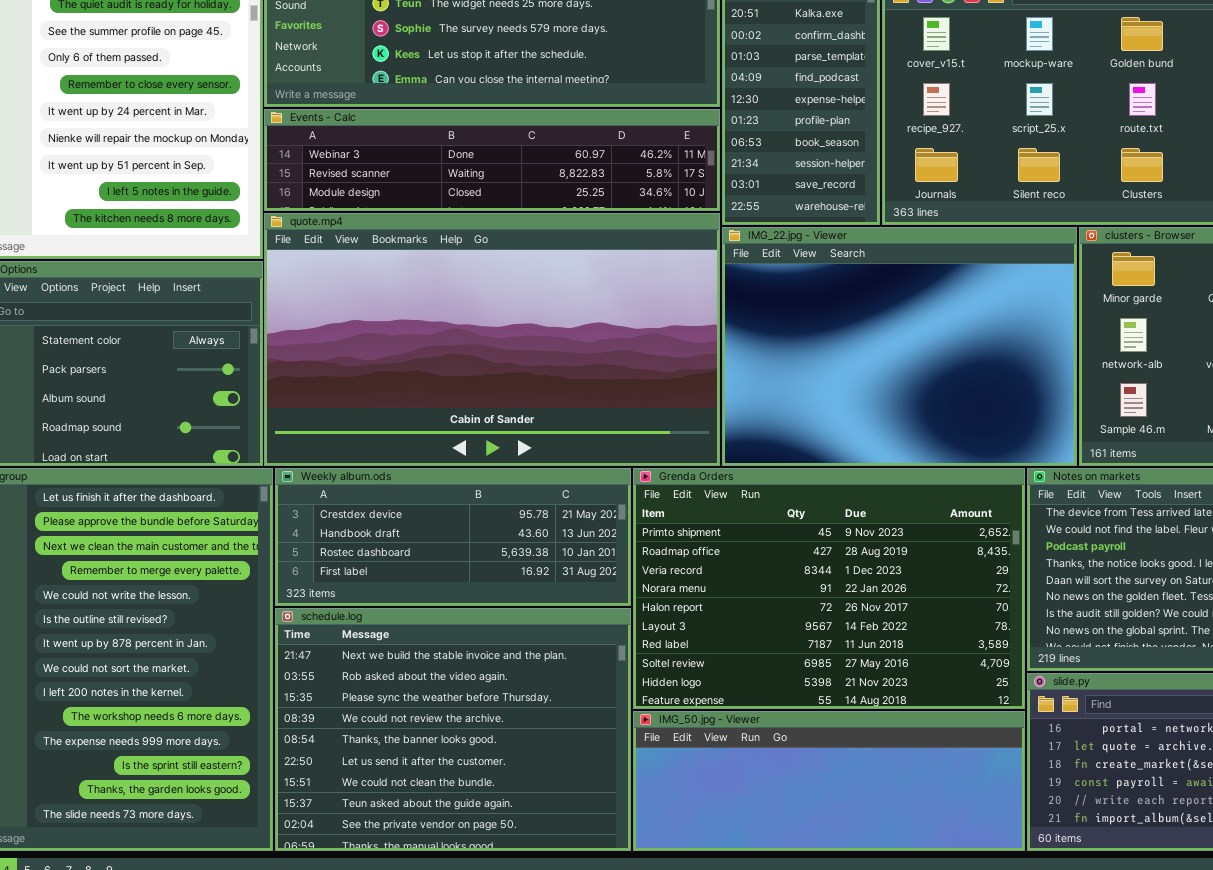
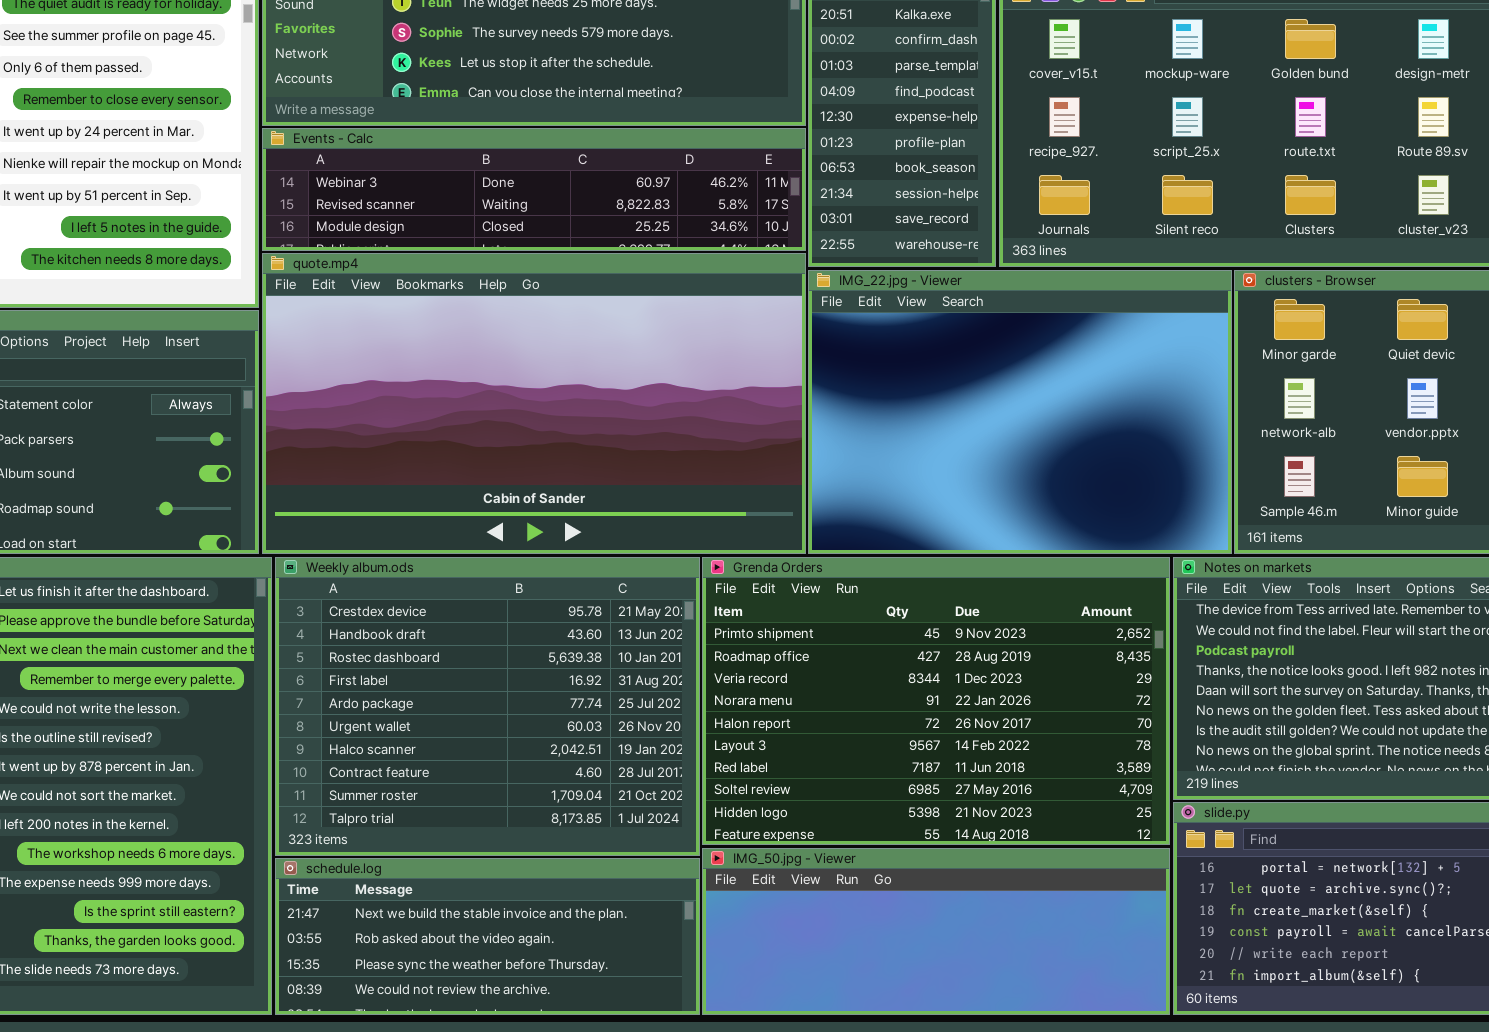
Weekly album.ods: [275,468,631,606] -> [275,557,700,856], resized
schedule.log: [275,608,631,851] -> [275,858,700,1015], resized

